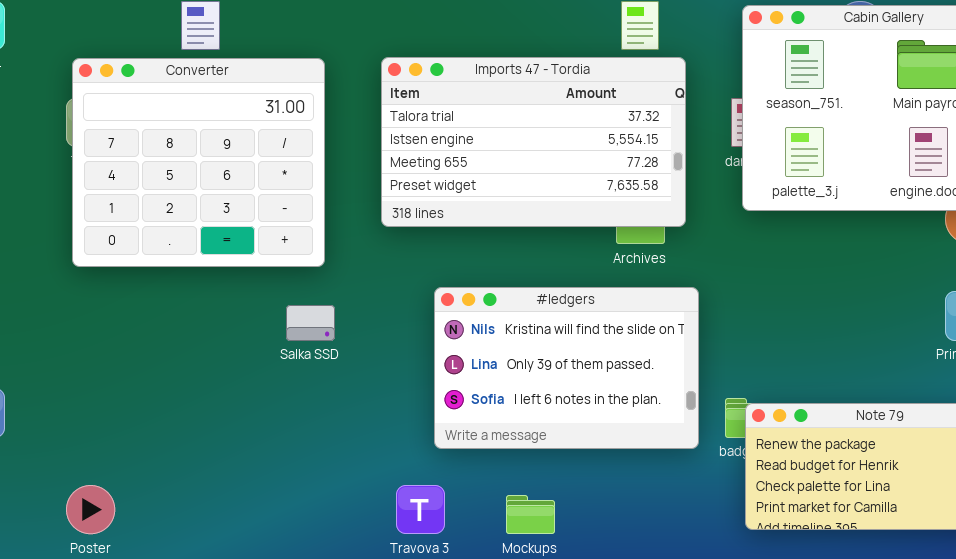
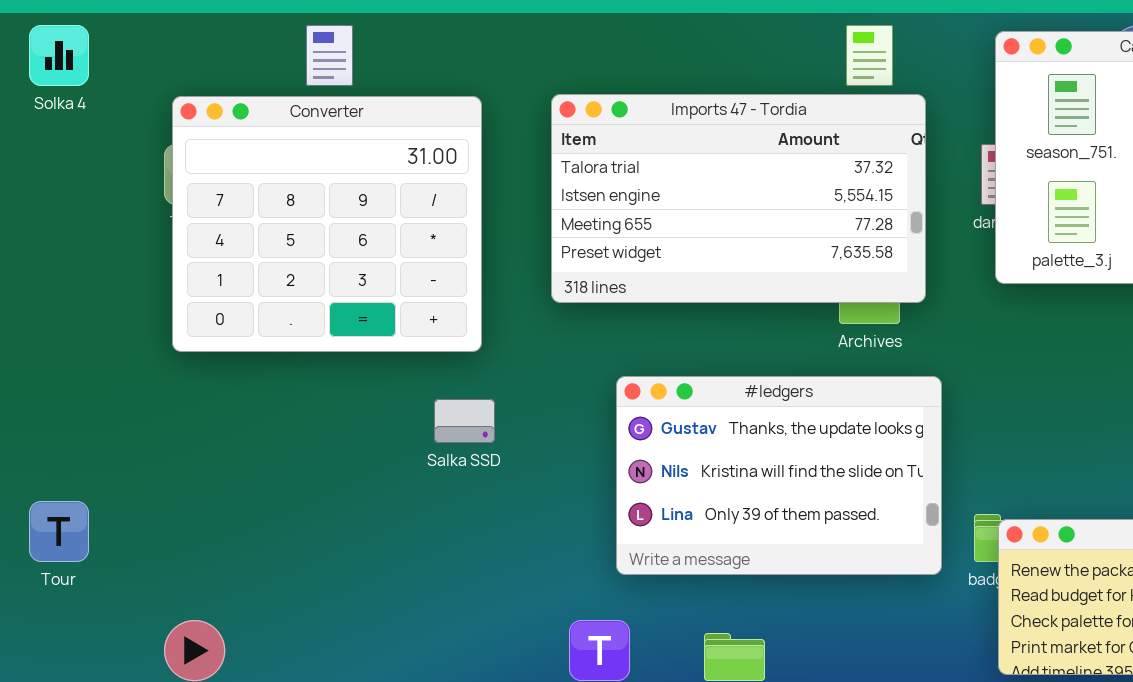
#ledgers: [434,287,699,449] -> [616,376,942,575], scrolled up 1 row

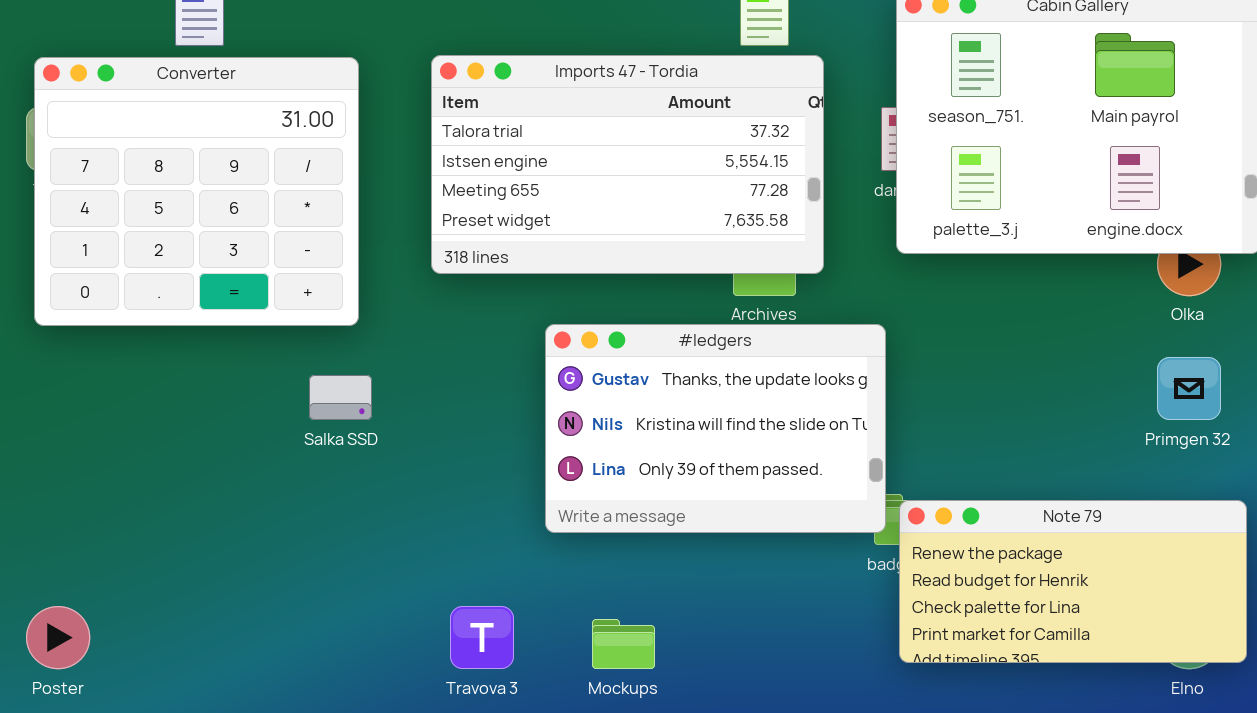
#ledgers: [616,376,942,575] -> [545,324,886,533], moved

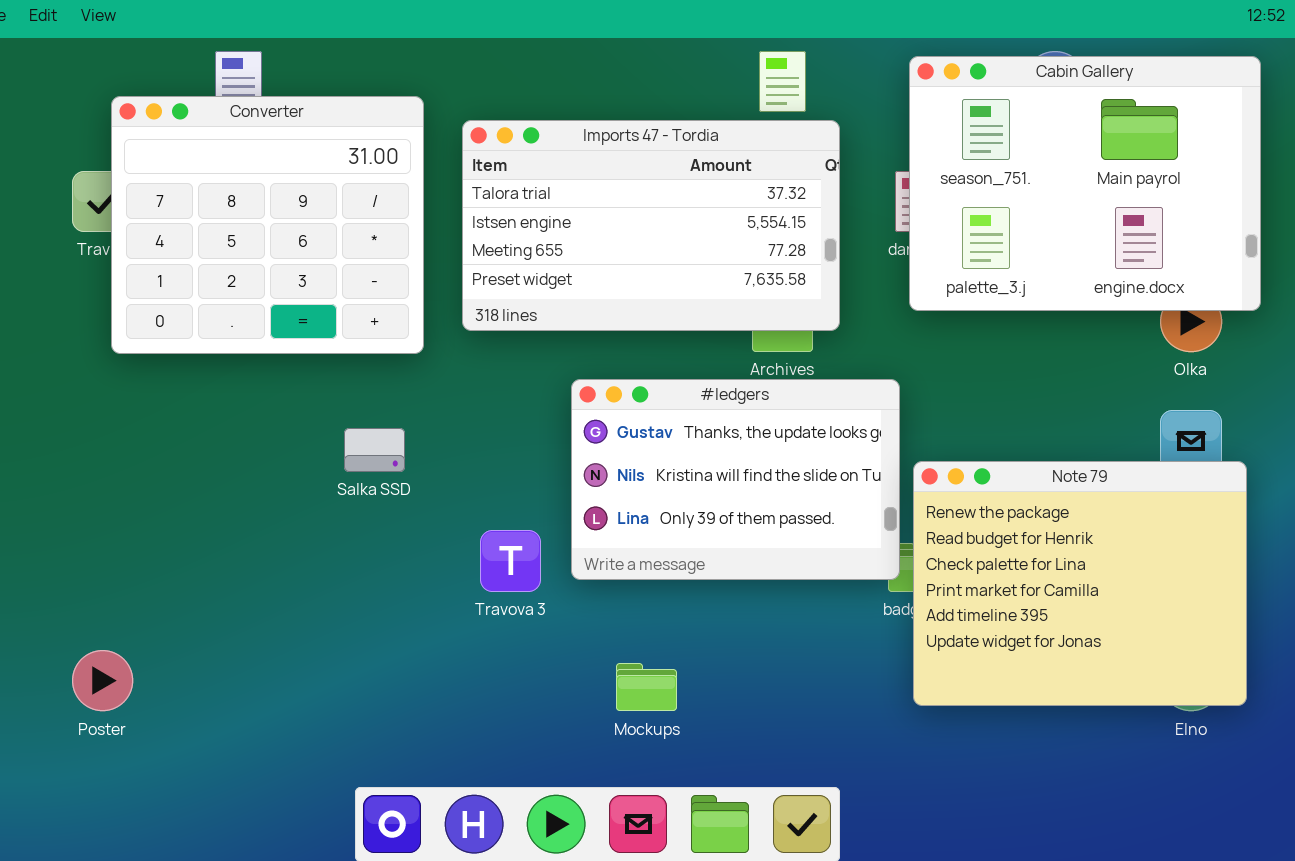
Converter: [34,57,359,326] -> [111,96,424,354], moved
Note 79: [899,500,1247,663] -> [913,461,1247,706], resized
Travova 3: [450,606,514,669] -> [480,530,541,592], moved

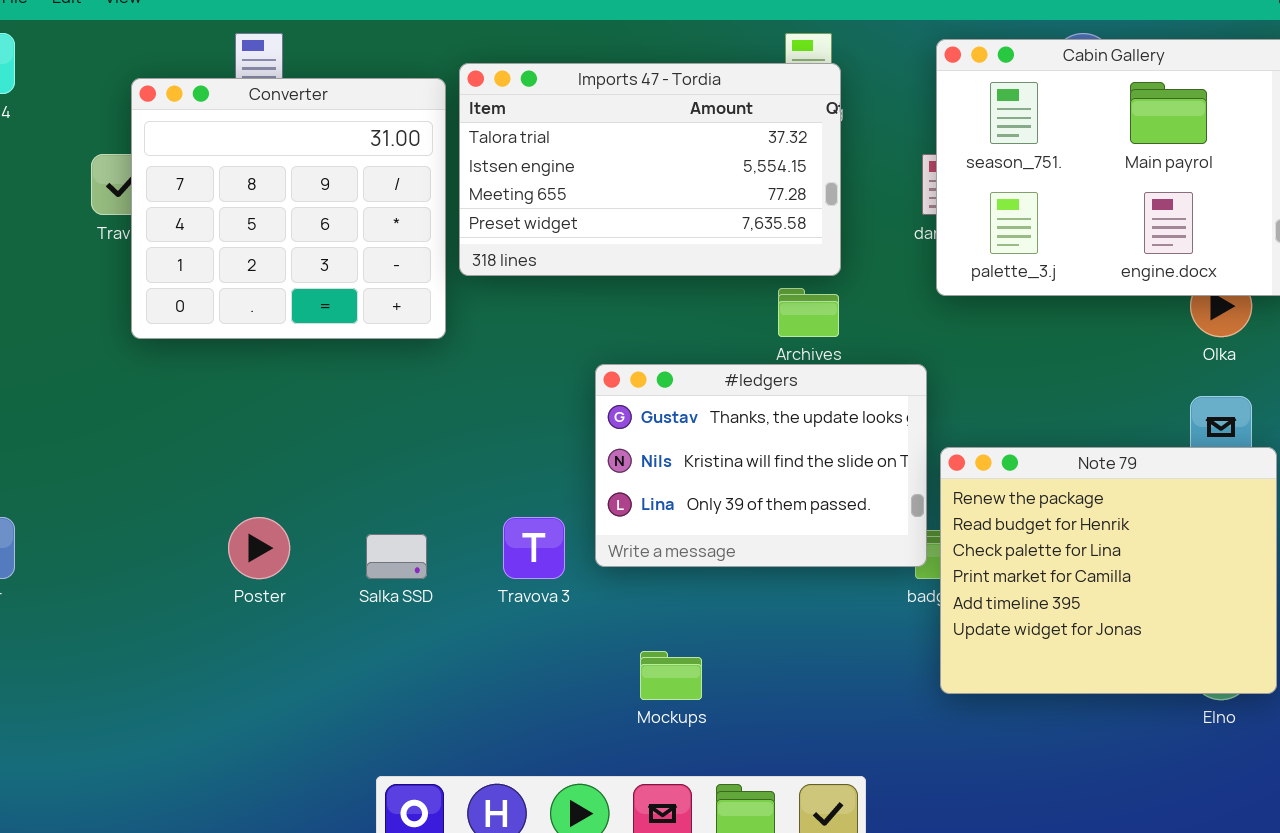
Imports 47 - Tordia: [462,120,840,331] -> [459,63,841,276], moved
Salka SSD: [344,428,405,472] -> [366,534,427,579], moved
Poster: [72,650,133,711] -> [228,517,290,579], moved

